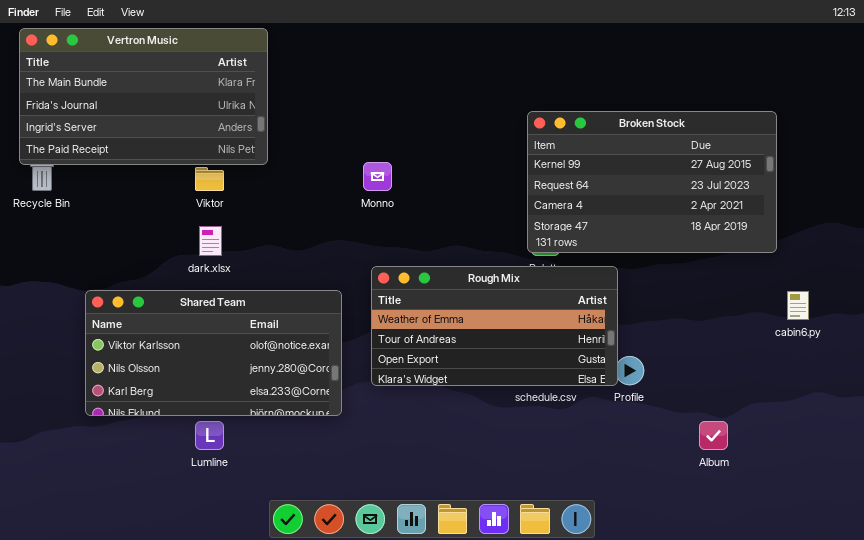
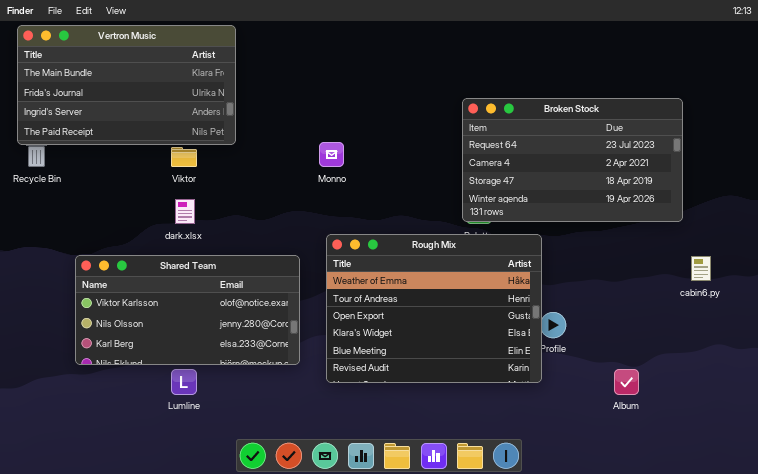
Broken Stock: [527,111,777,253] -> [462,98,683,222], scrolled down 1 row
Rough Mix: [371,266,618,386] -> [326,234,542,383], resized

